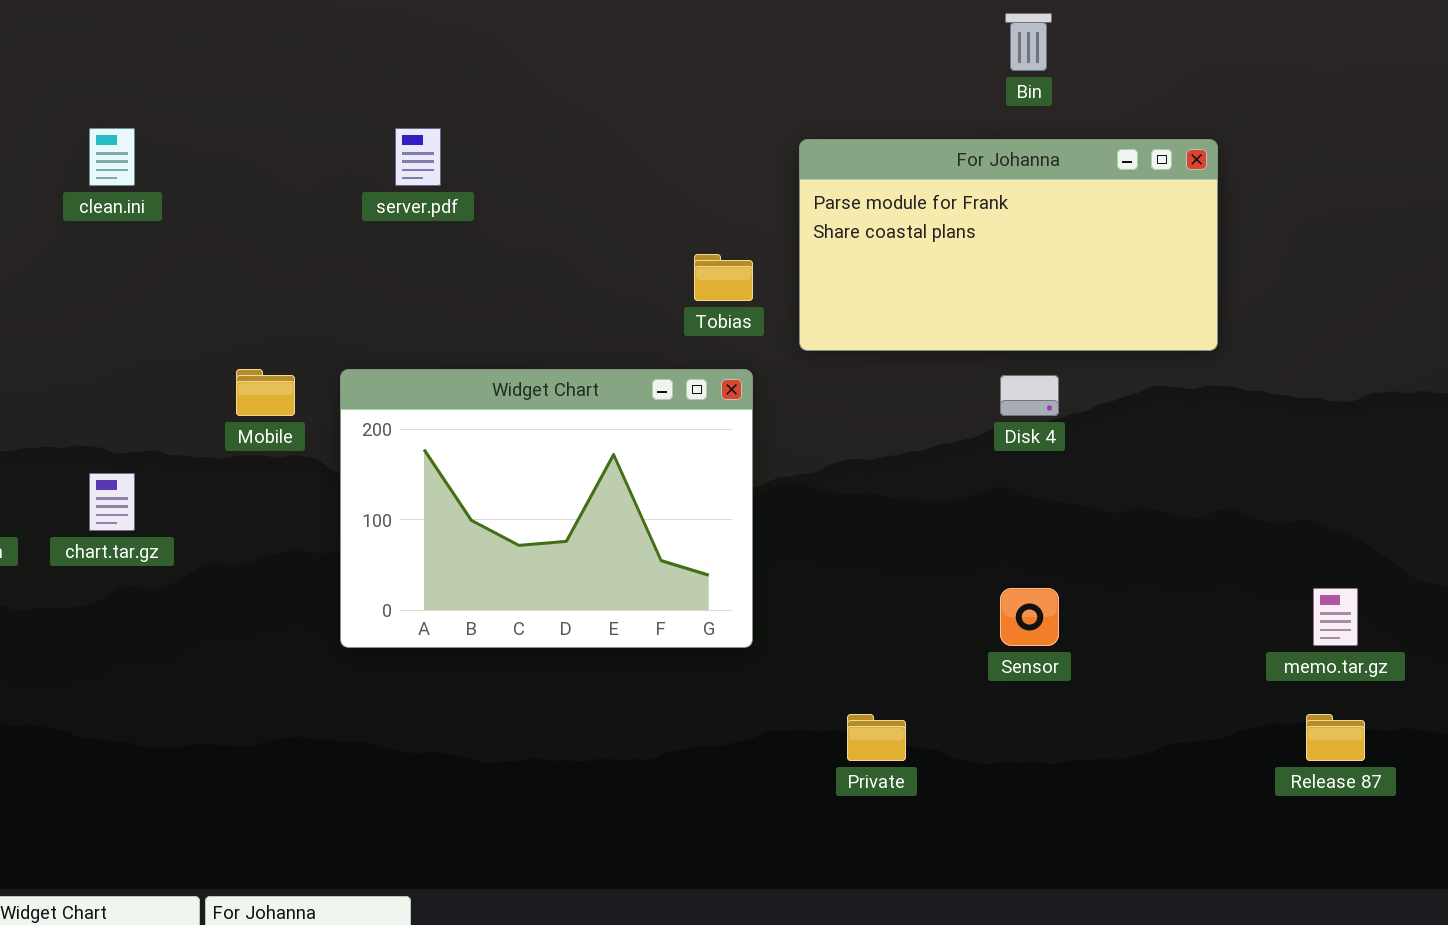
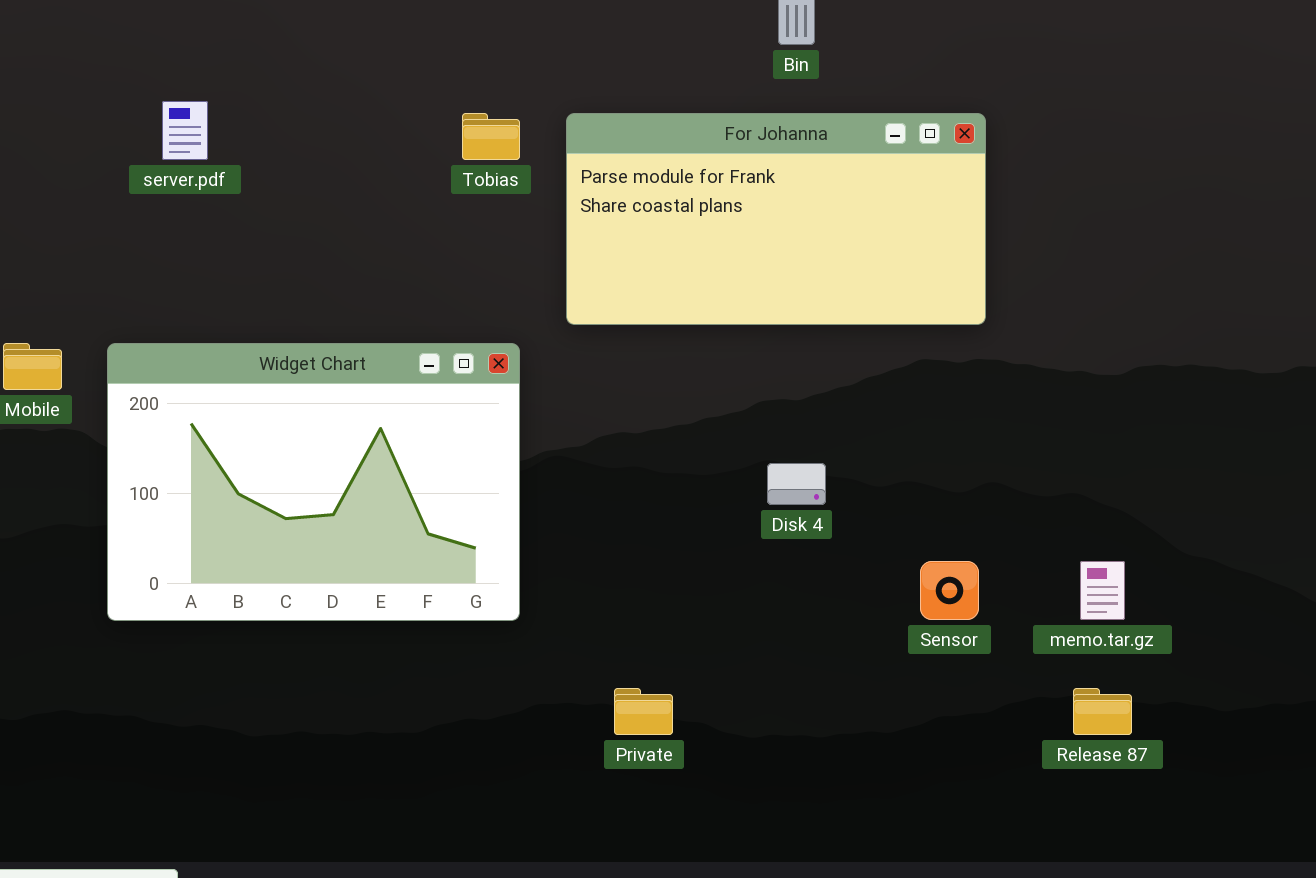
Tobias: [694,254,753,301] -> [462,113,520,160], moved
Disk 4: [1000,375,1059,416] -> [767,463,826,505], moved
Sensor: [1000,588,1059,646] -> [920,561,979,620], moved

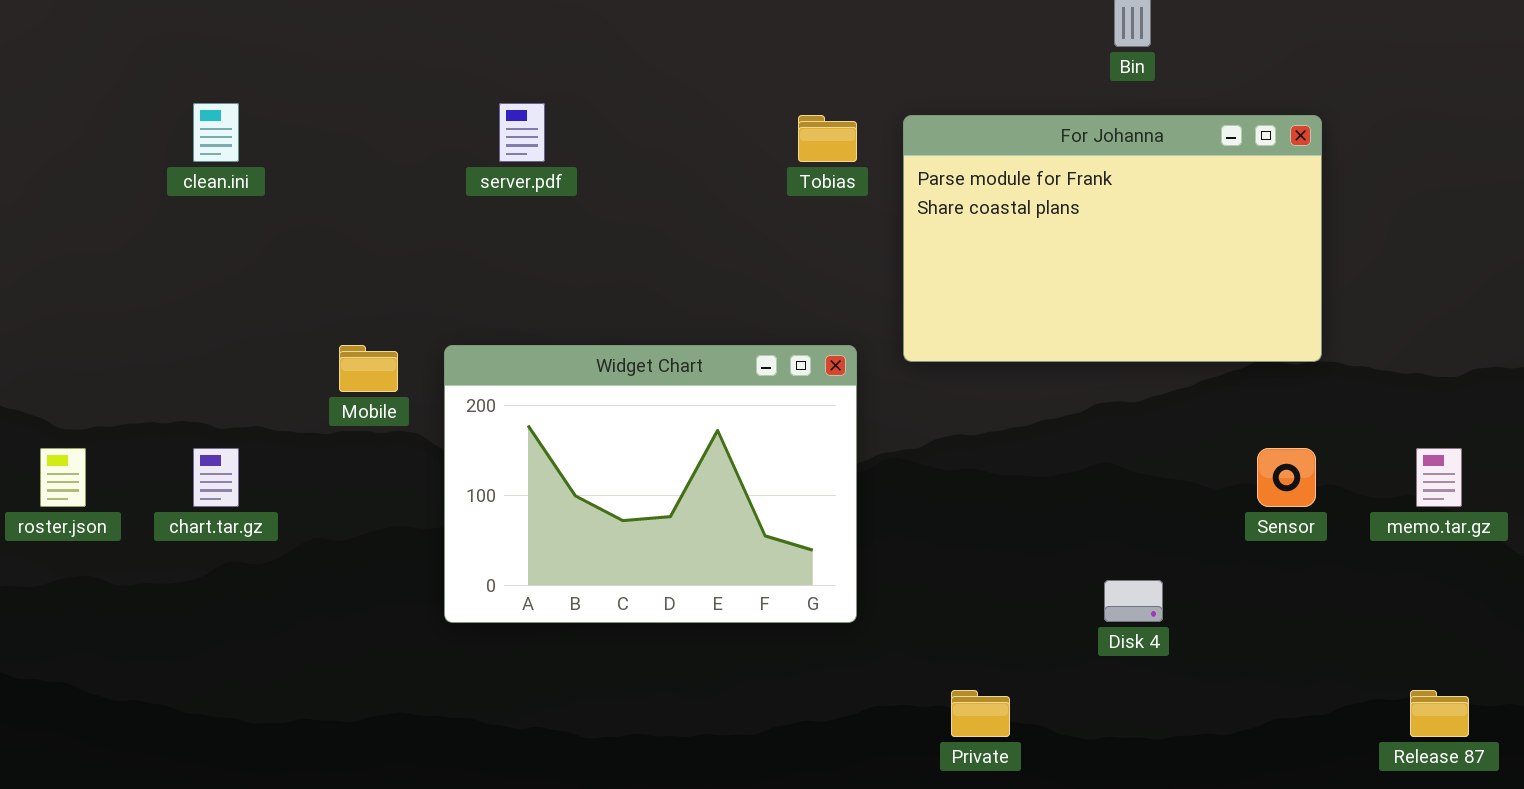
For Johanna: [566,113,986,325] -> [903,115,1322,362], resized
Disk 4: [767,463,826,505] -> [1104,580,1163,622], moved
Sensor: [920,561,979,620] -> [1257,448,1316,507], moved
memo.tar.gz: [1080,561,1125,620] -> [1416,448,1462,507], moved

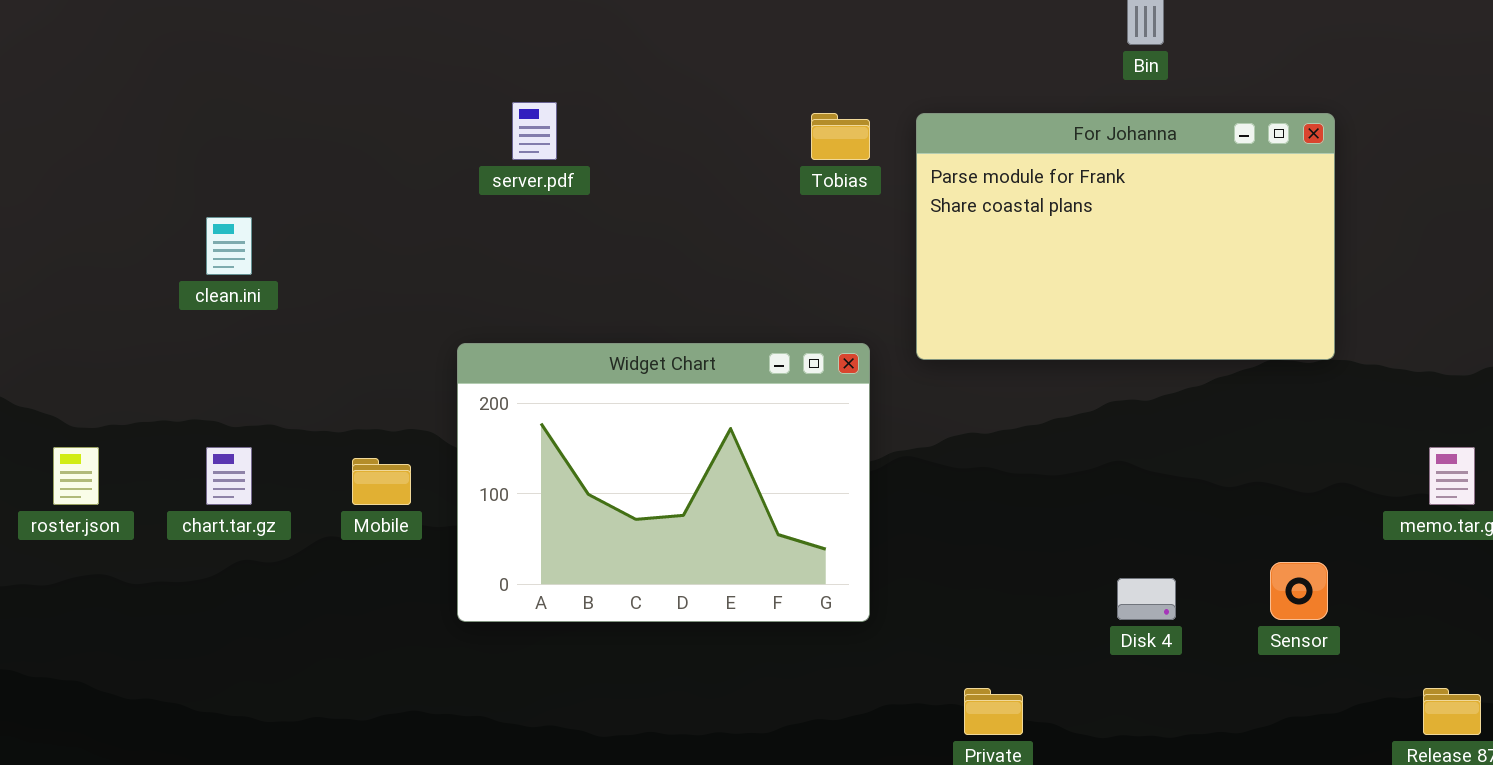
clean.ini: [193,103,239,162] -> [206,217,252,275], moved
Mobile: [339,345,398,392] -> [352,458,411,505], moved
Sensor: [1257,448,1316,507] -> [1270,562,1328,620], moved

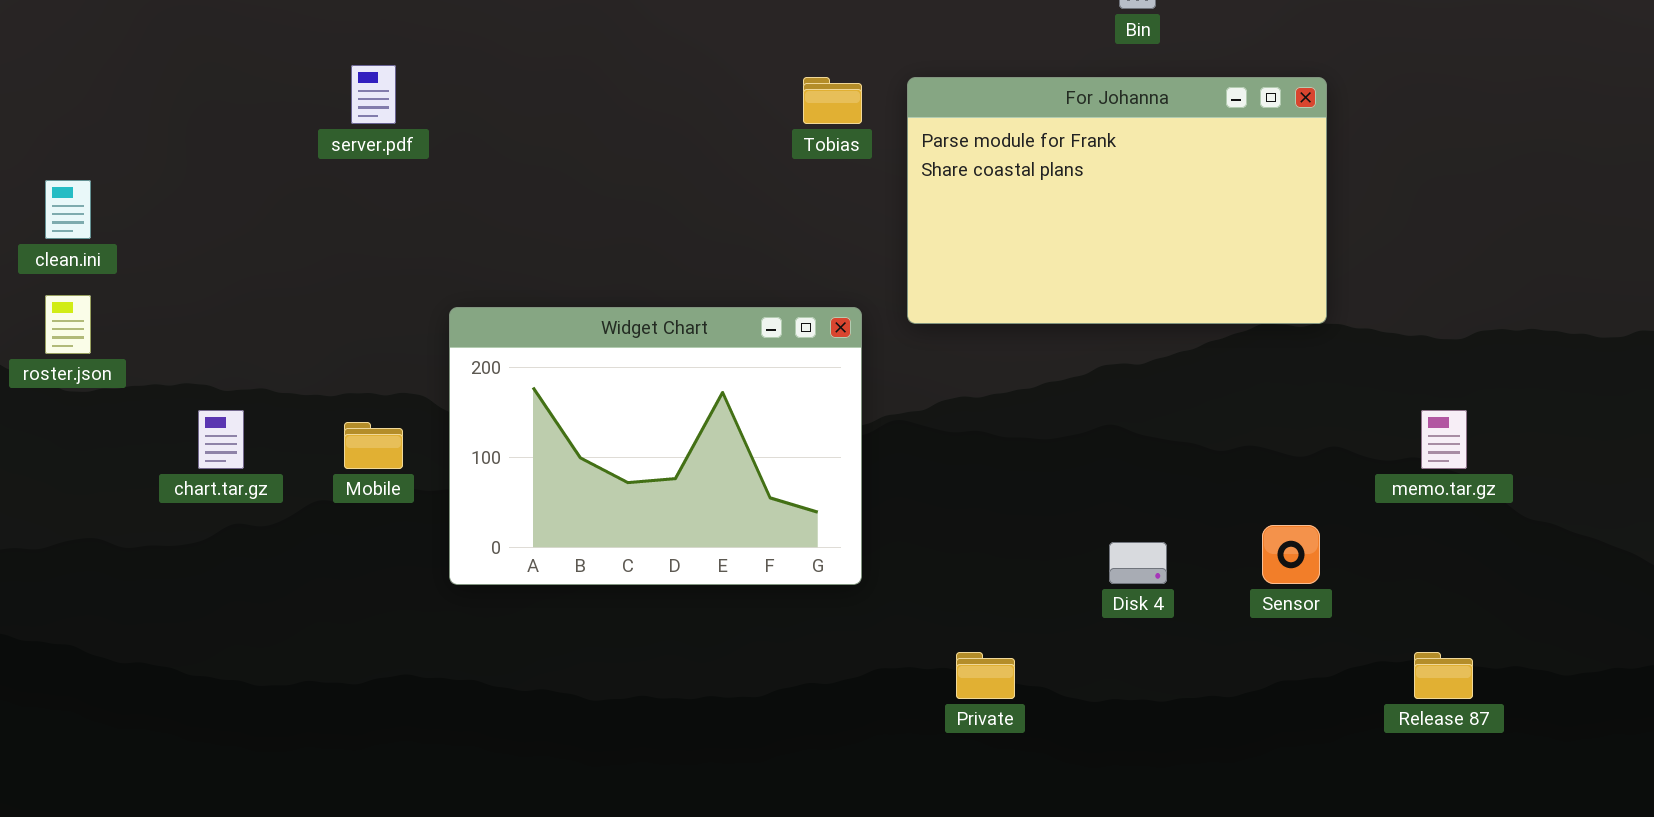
server.pdf: [512,102,557,160] -> [351,65,396,124], moved
clean.ini: [206,217,252,275] -> [45,180,91,239], moved
roster.json: [53,447,99,505] -> [45,295,91,354], moved

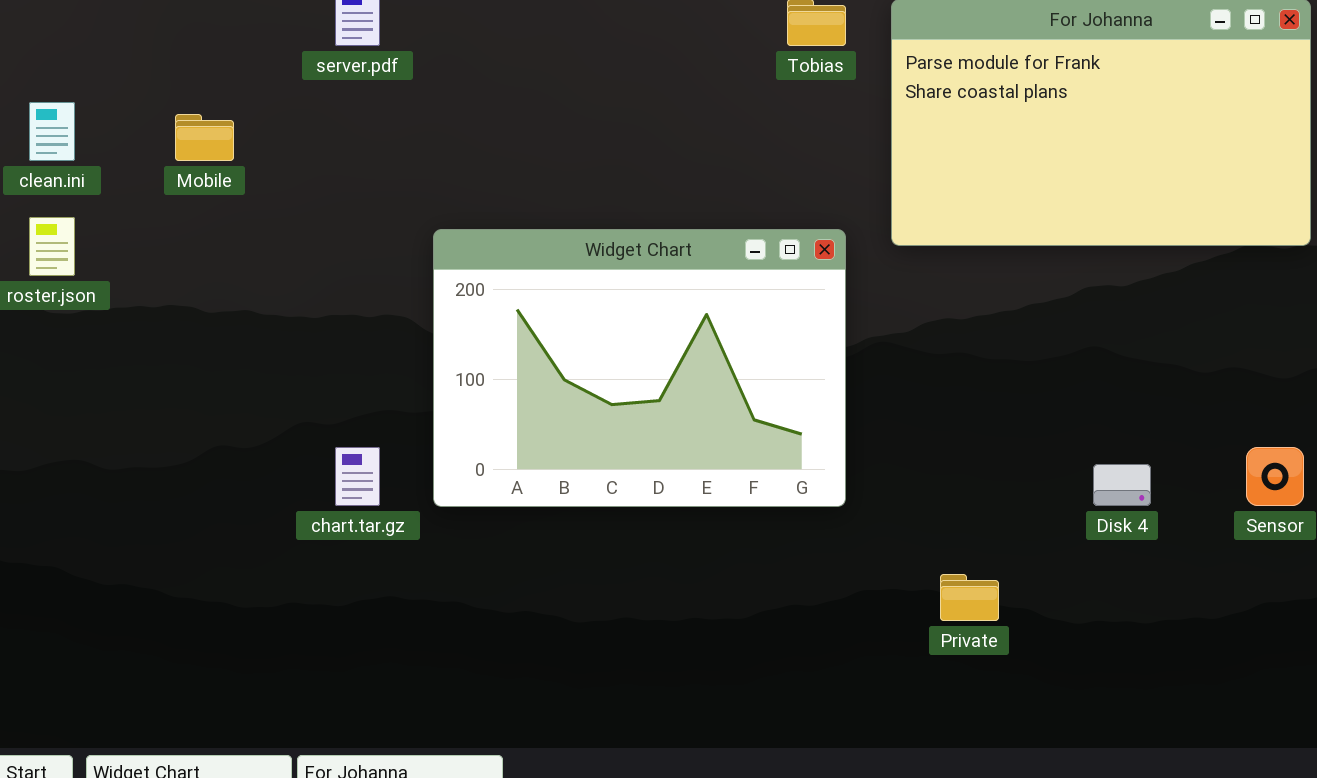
chart.tar.gz: [198,410,244,469] -> [335,447,380,506], moved
Mobile: [344,422,403,469] -> [175,114,234,161], moved

